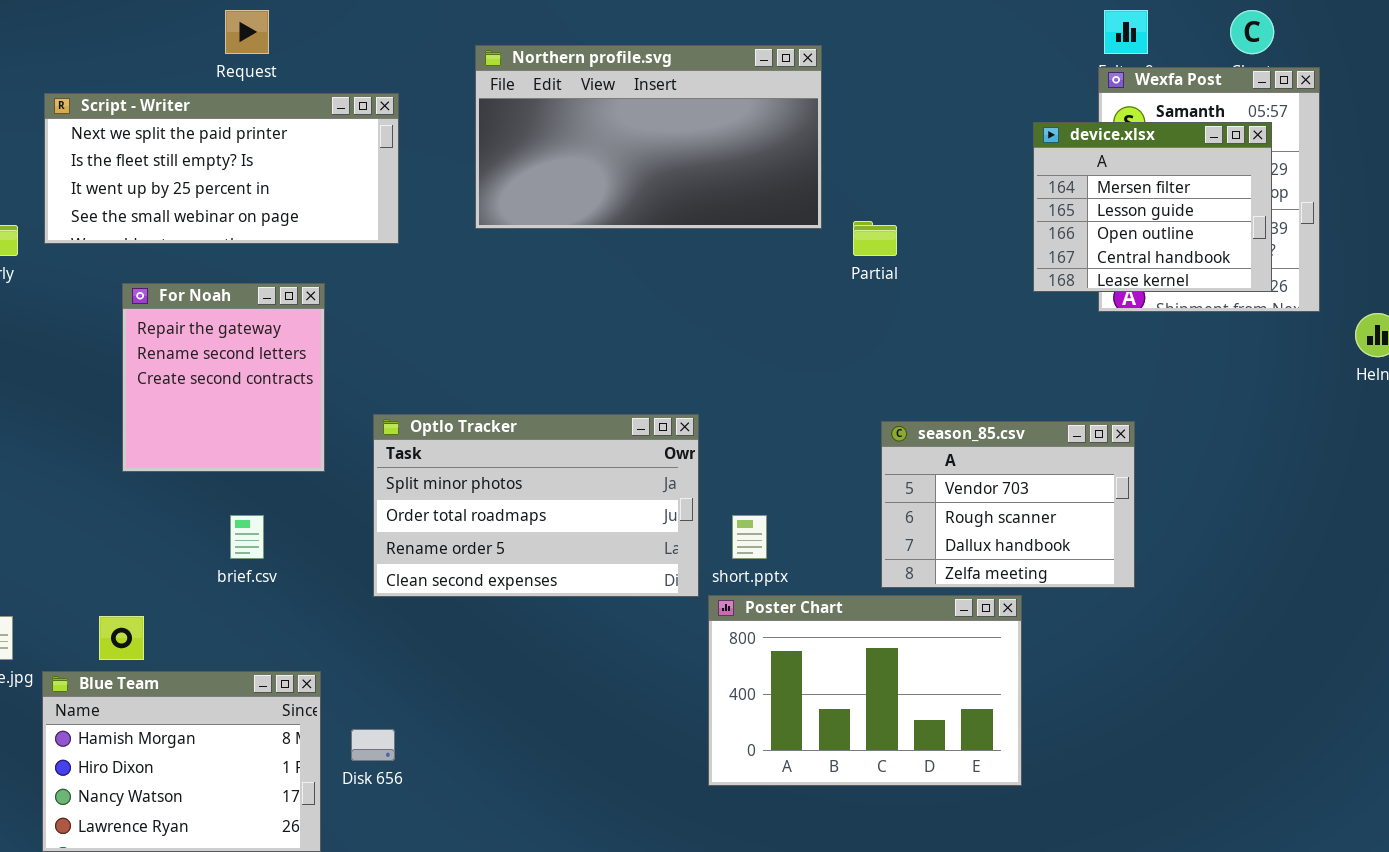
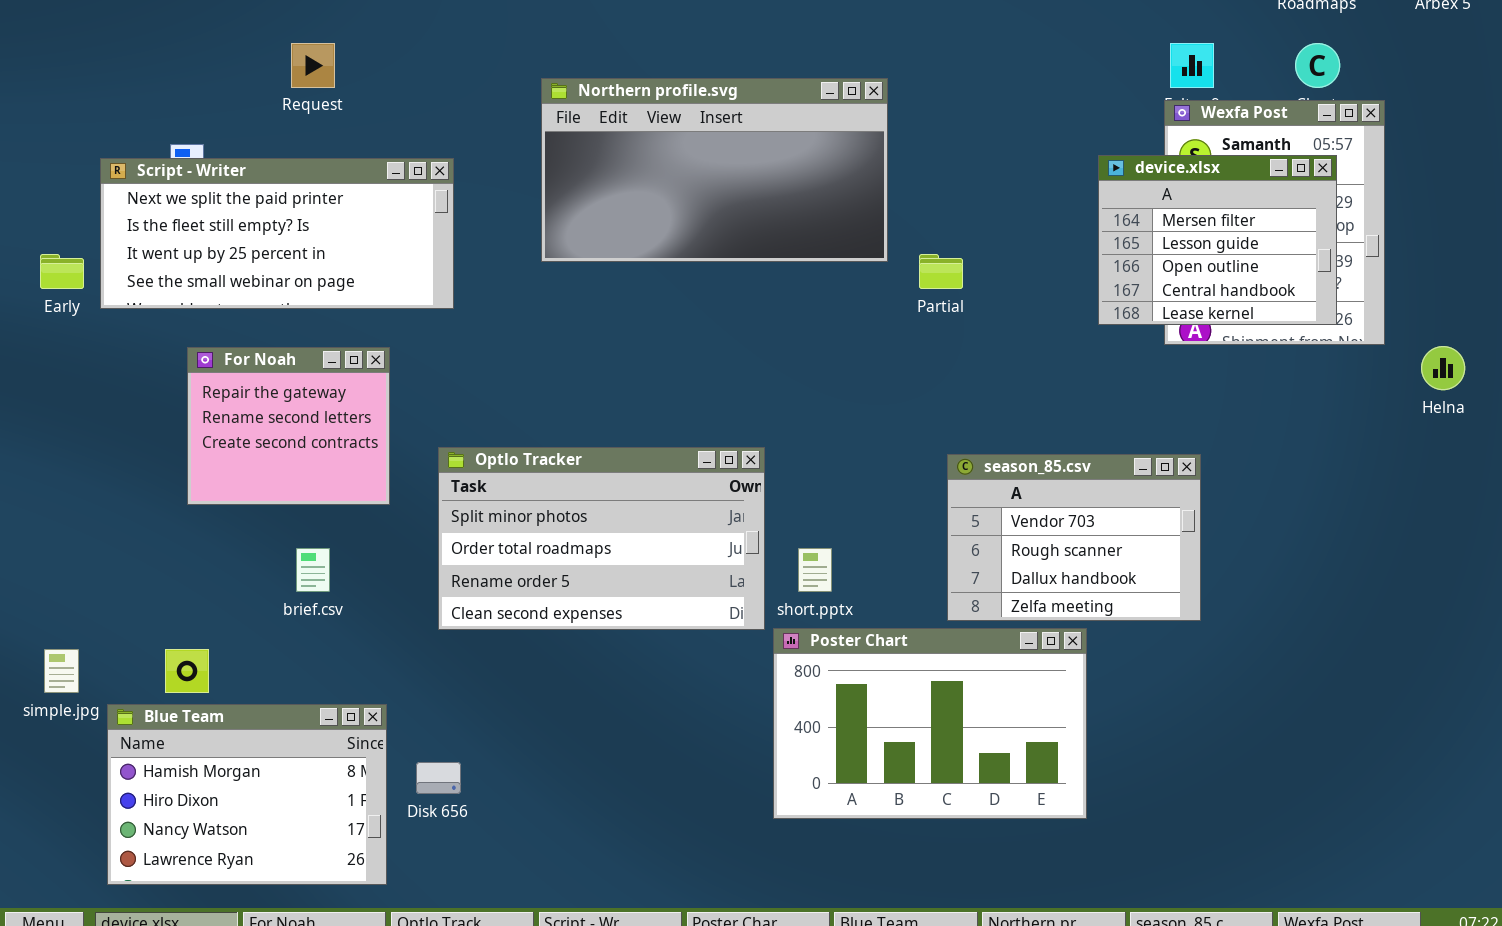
Script - Writer: [44,93,399,244] -> [100,158,454,309], moved
For Noah: [122,283,325,472] -> [187,347,390,505], resized

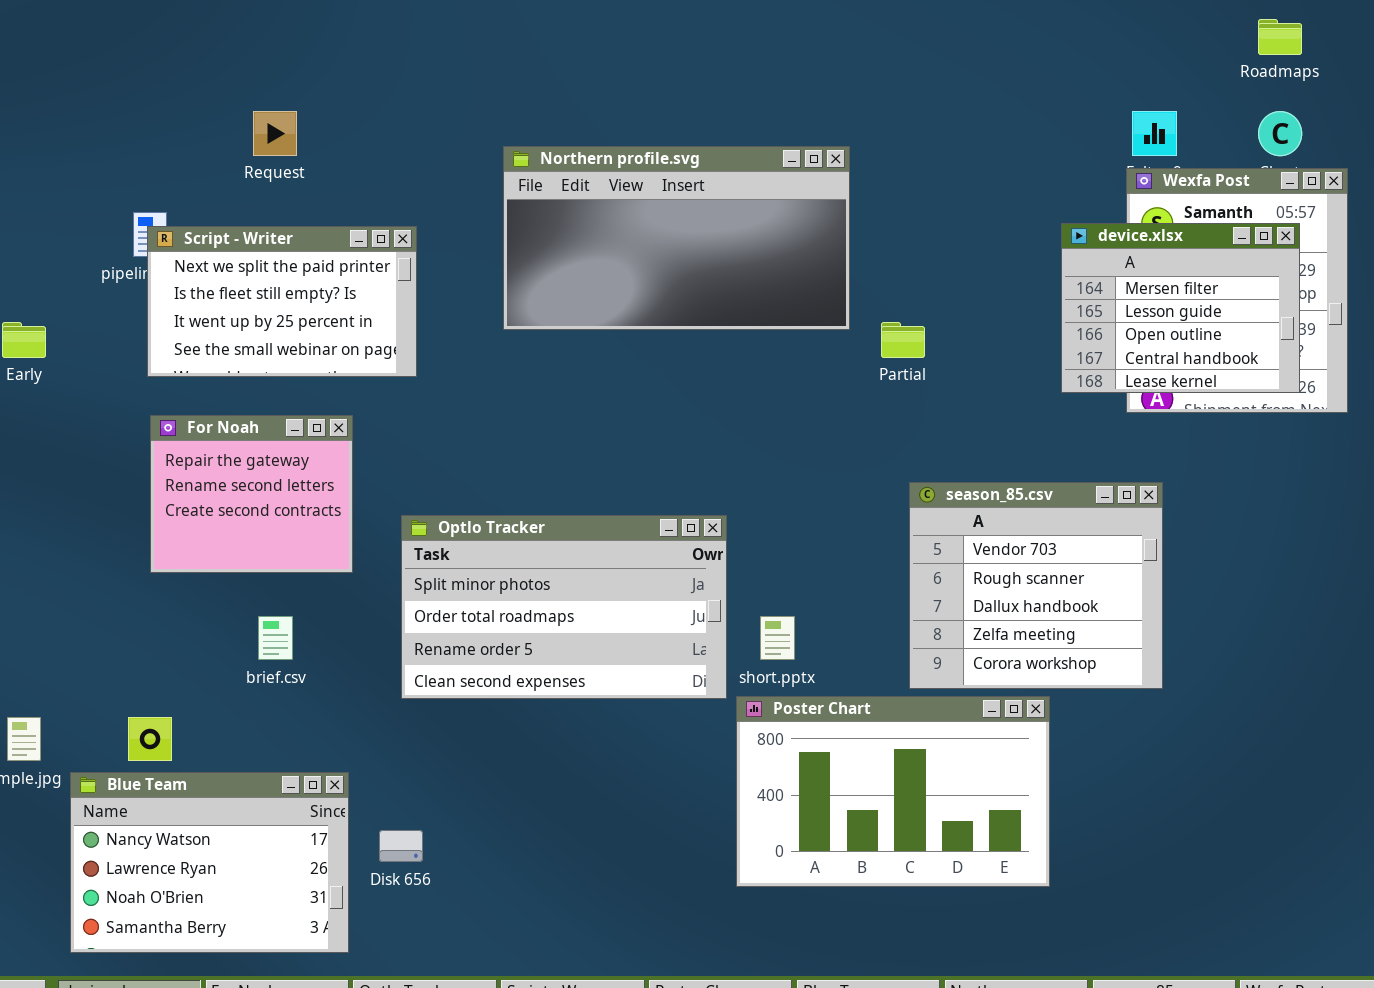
Script - Writer: [100,158,454,309] -> [147,226,417,377], resized
season_85.csv: [947,454,1201,621] -> [909,482,1163,689], resized
Blue Team: [107,704,387,885] -> [70,772,349,953], scrolled down 2 rows

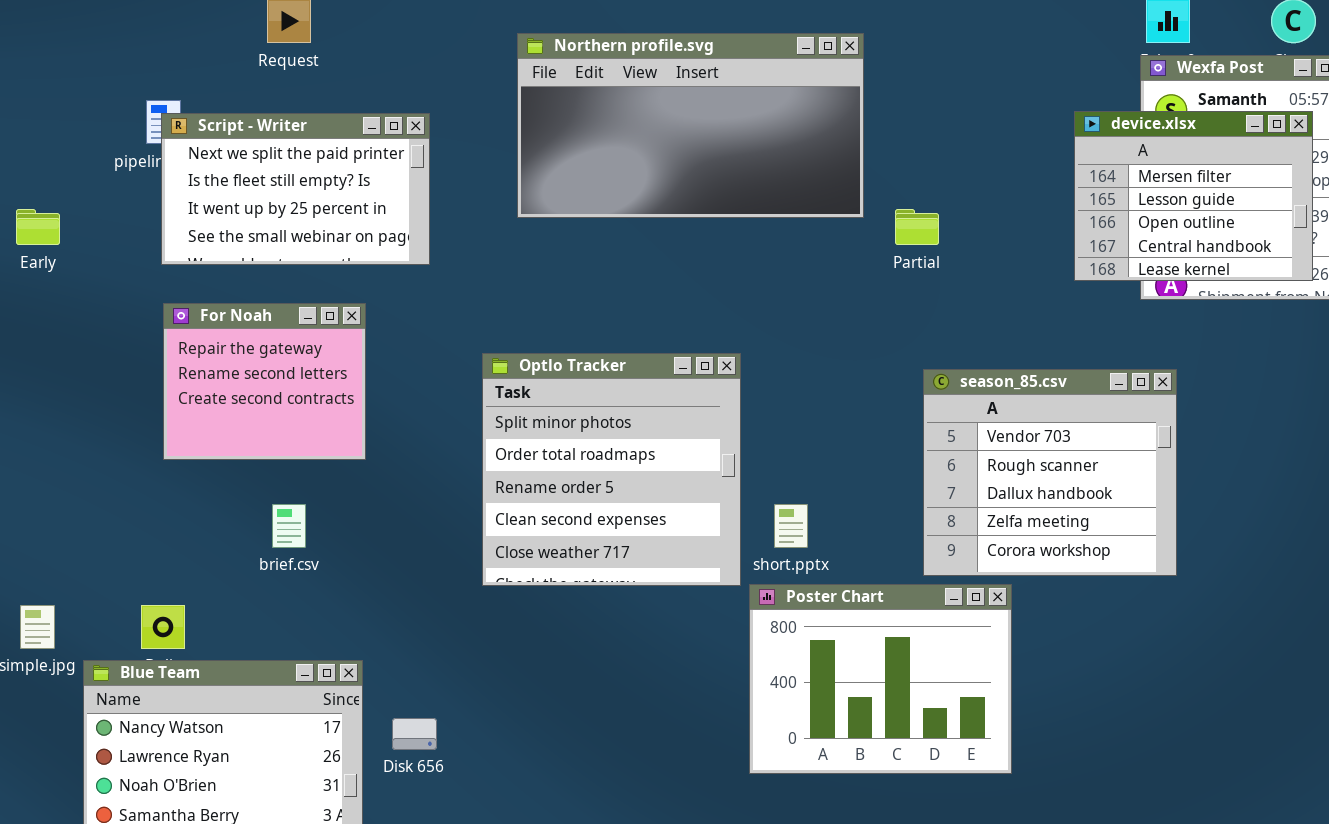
Optlo Tracker: [401,515,727,699] -> [482,353,741,586], resized
Poster Chart: [736,696,1050,887] -> [749,584,1012,774], resized

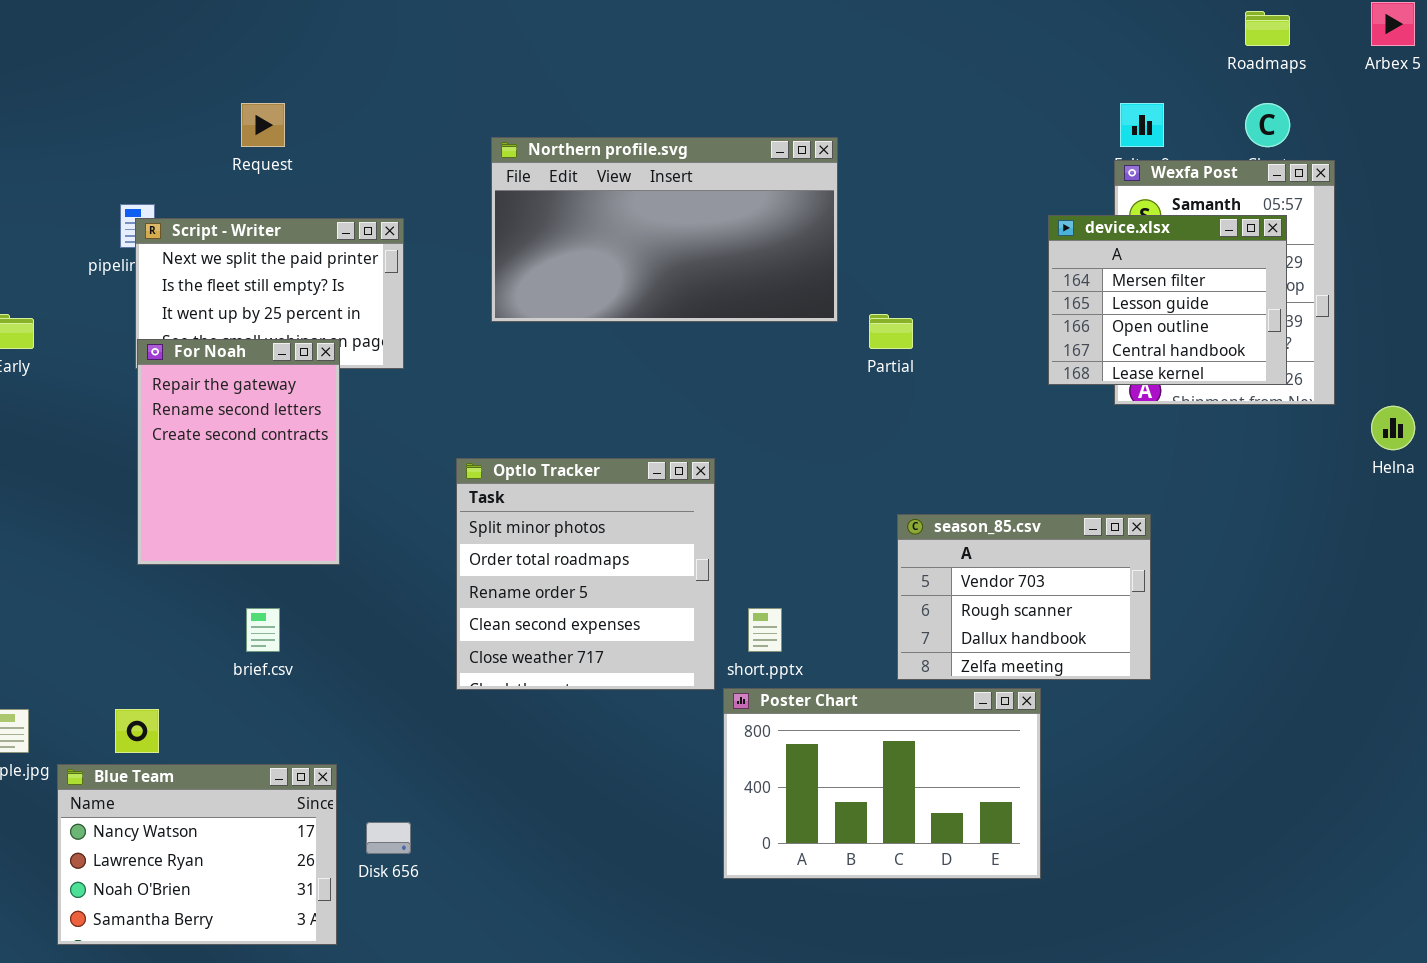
For Noah: [163,303,366,460] -> [137,339,340,565], resized
season_85.csv: [923,369,1177,576] -> [897,514,1151,680], resized
Poster Chart: [749,584,1012,774] -> [723,688,1041,879], resized

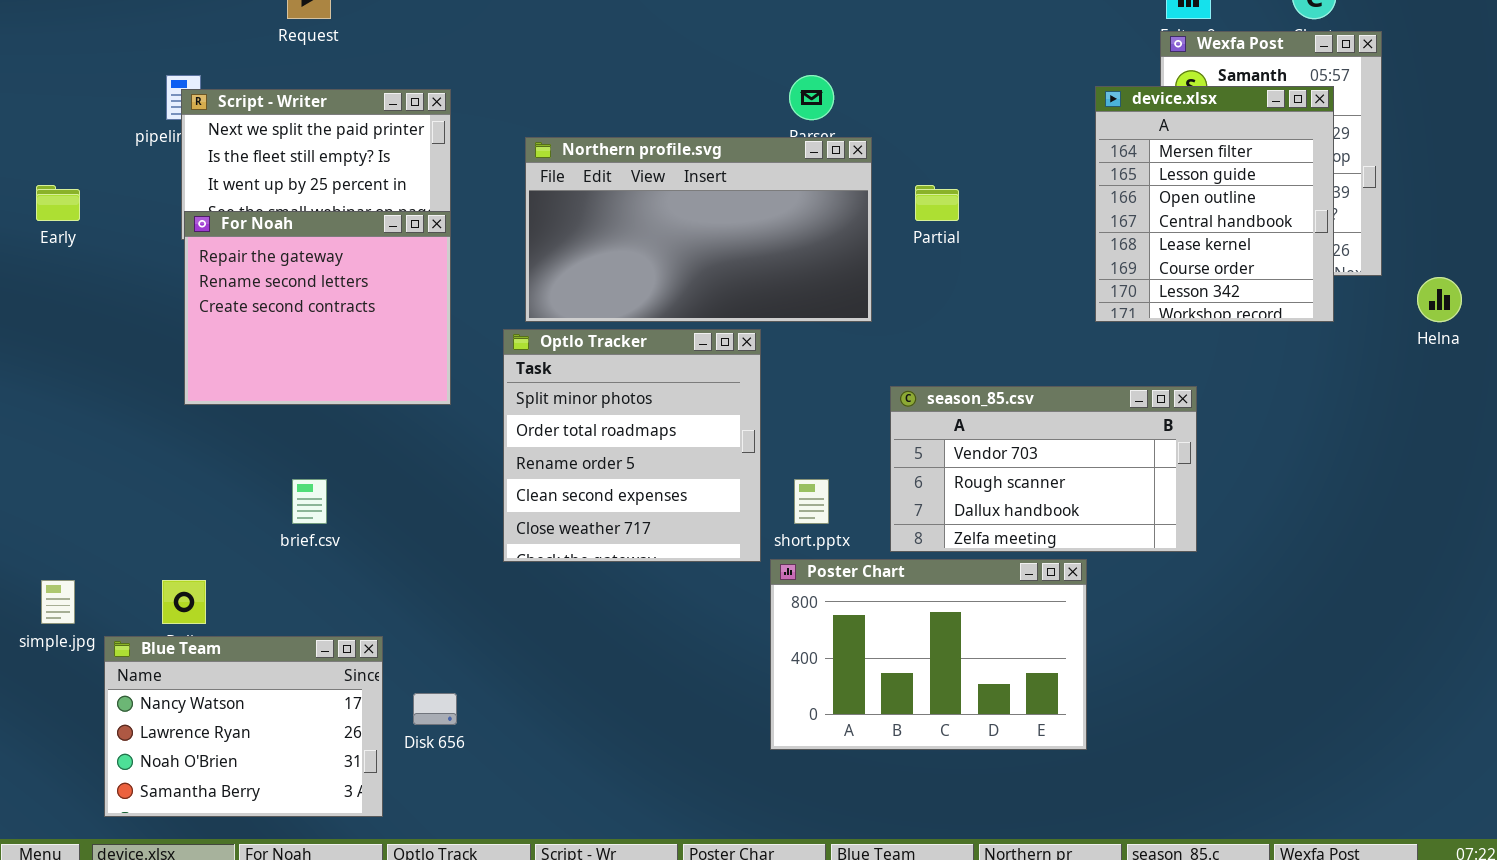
Northern profile.svg: [491,137,838,322] -> [525,137,872,322], moved
device.xlsx: [1048,215,1287,385] -> [1095,86,1334,322], resized
For Noah: [137,339,340,565] -> [184,211,451,405], resized
season_85.csv: [897,514,1151,680] -> [890,386,1197,552], resized

